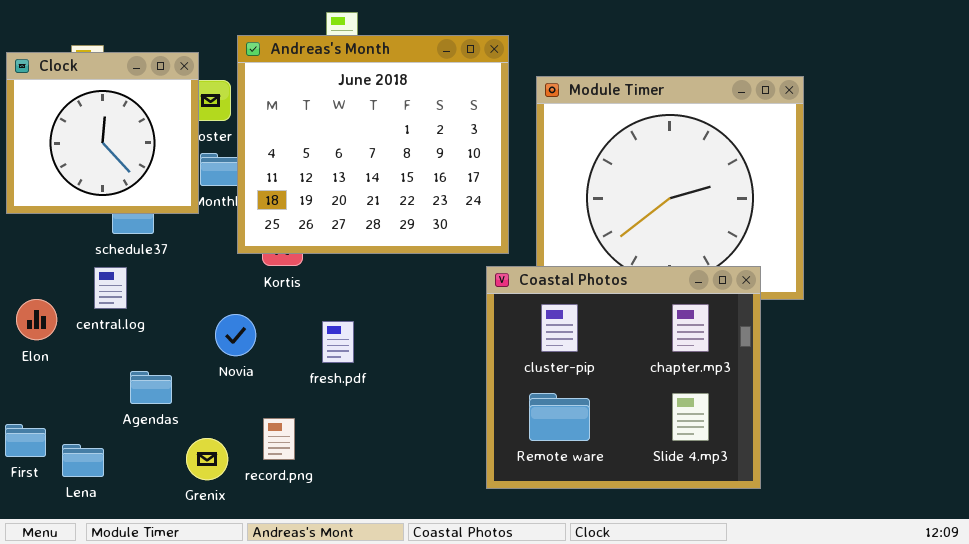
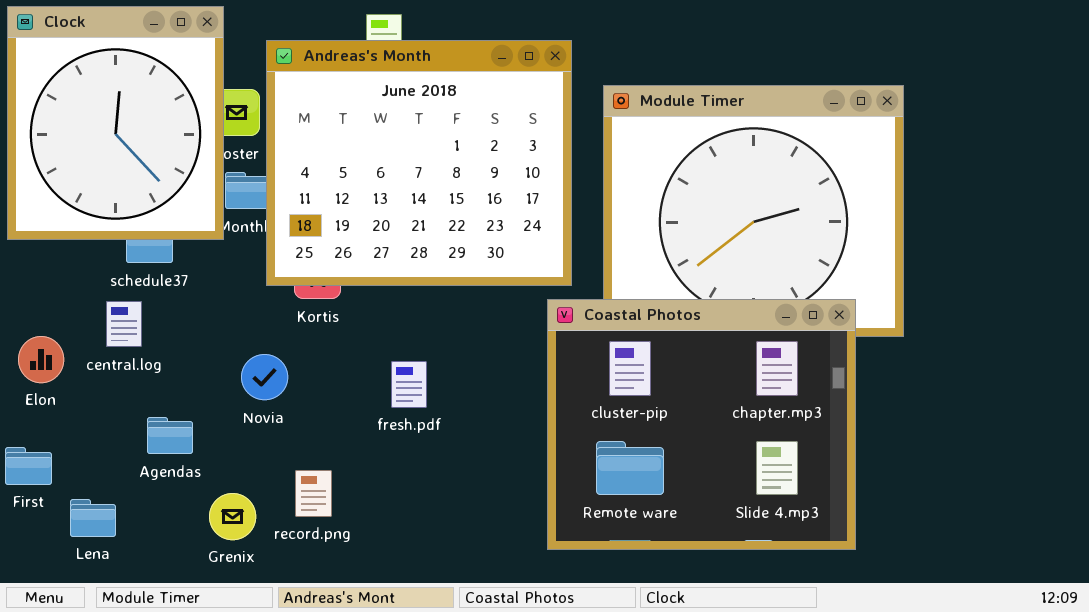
Clock: [6,52,199,214] -> [7,6,224,240], resized
fresh.pdf: [322,321,354,363] -> [391,361,427,408], moved
First: [5,424,46,457] -> [5,447,52,485], moved

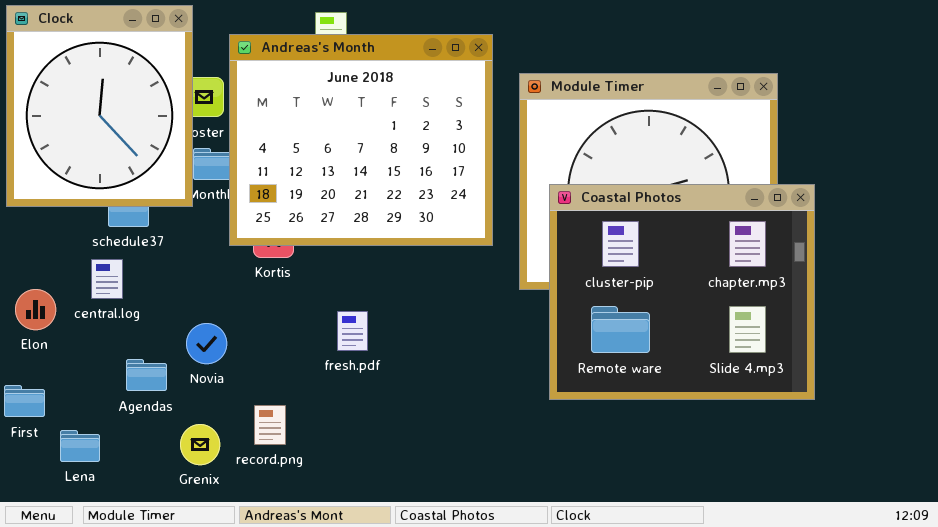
Coastal Photos: [547,299,856,550] -> [549,184,815,400], moved
Novia: [241,354,288,400] -> [186,323,227,364], moved

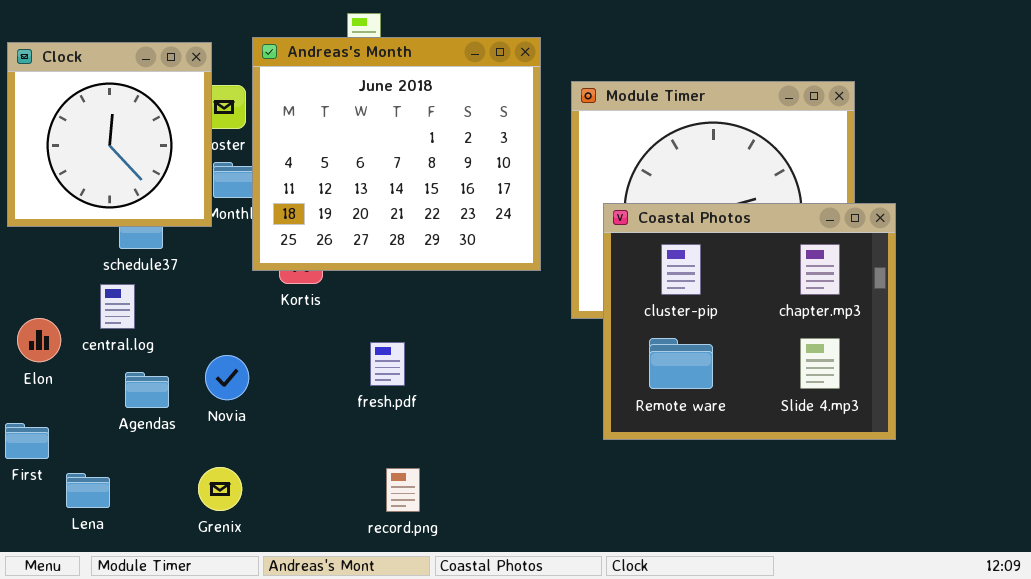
Clock: [6,5,193,207] -> [7,42,212,227], resized
Agendas: [126,359,167,391] -> [125,372,169,408], moved
record.png: [254,405,286,445] -> [386,468,420,512], moved

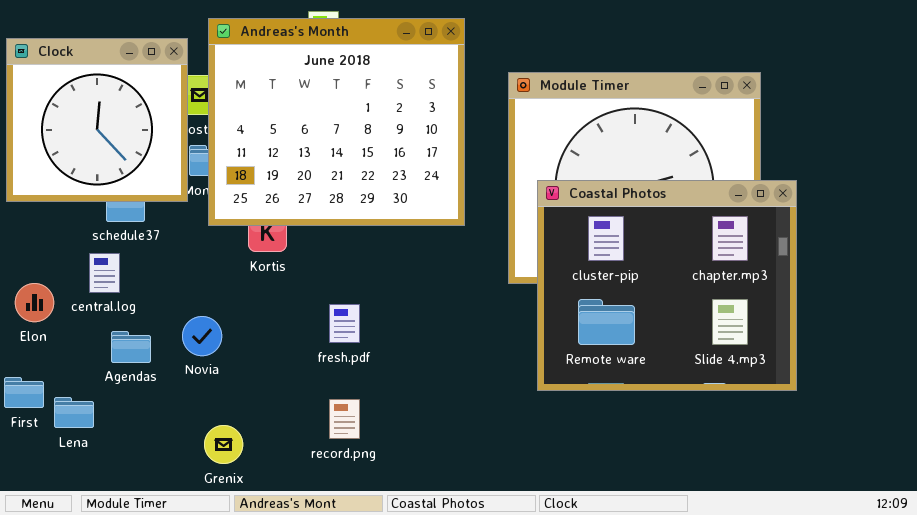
Andreas's Month: [252,37,541,271] -> [208,18,465,226], moved
Grenix: [198,467,242,511] -> [204,425,243,464], moved
record.png: [386,468,420,512] -> [329,399,360,439], moved
Lena: [66,473,110,508] -> [54,397,94,428], moved

